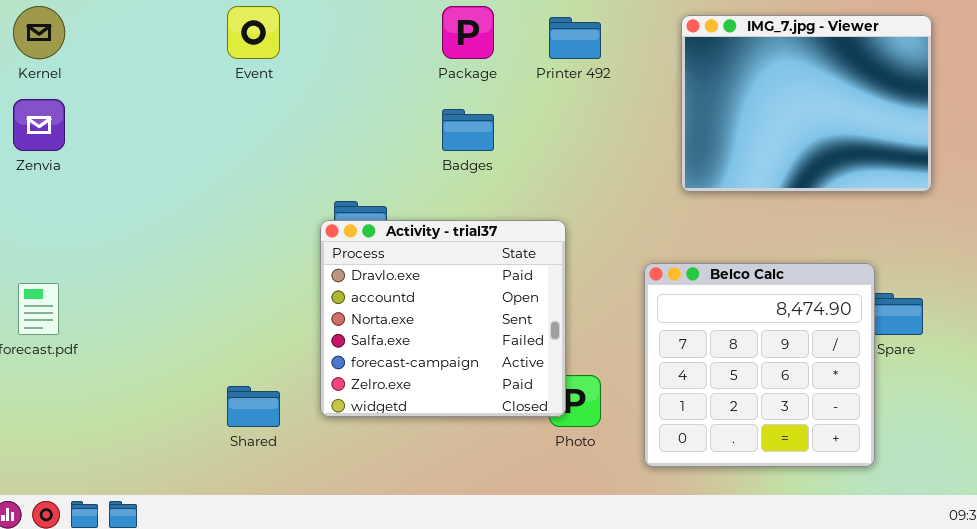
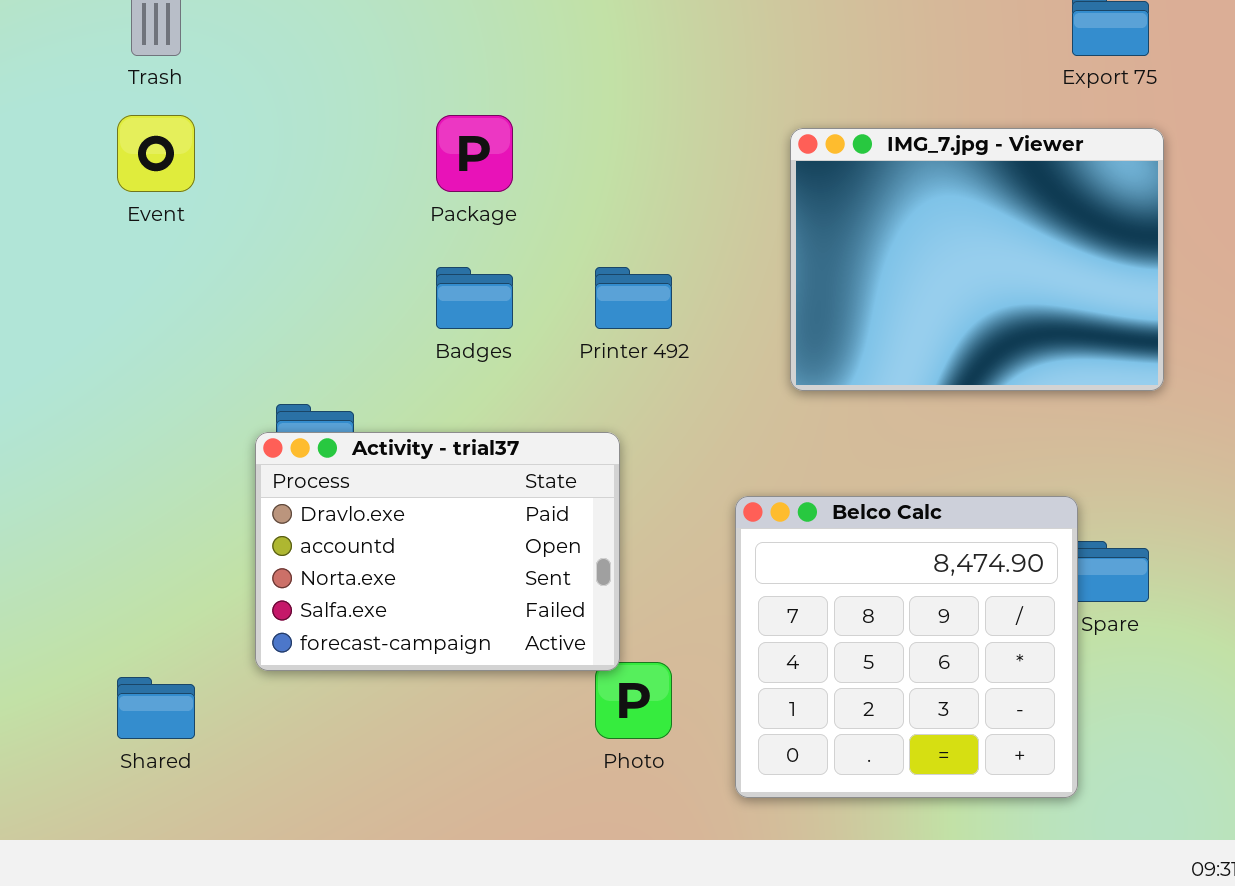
Printer 492: [549,17,601,59] -> [595,267,672,329], moved
Activity - trial37: [320,220,566,417] -> [255,432,620,671], resized

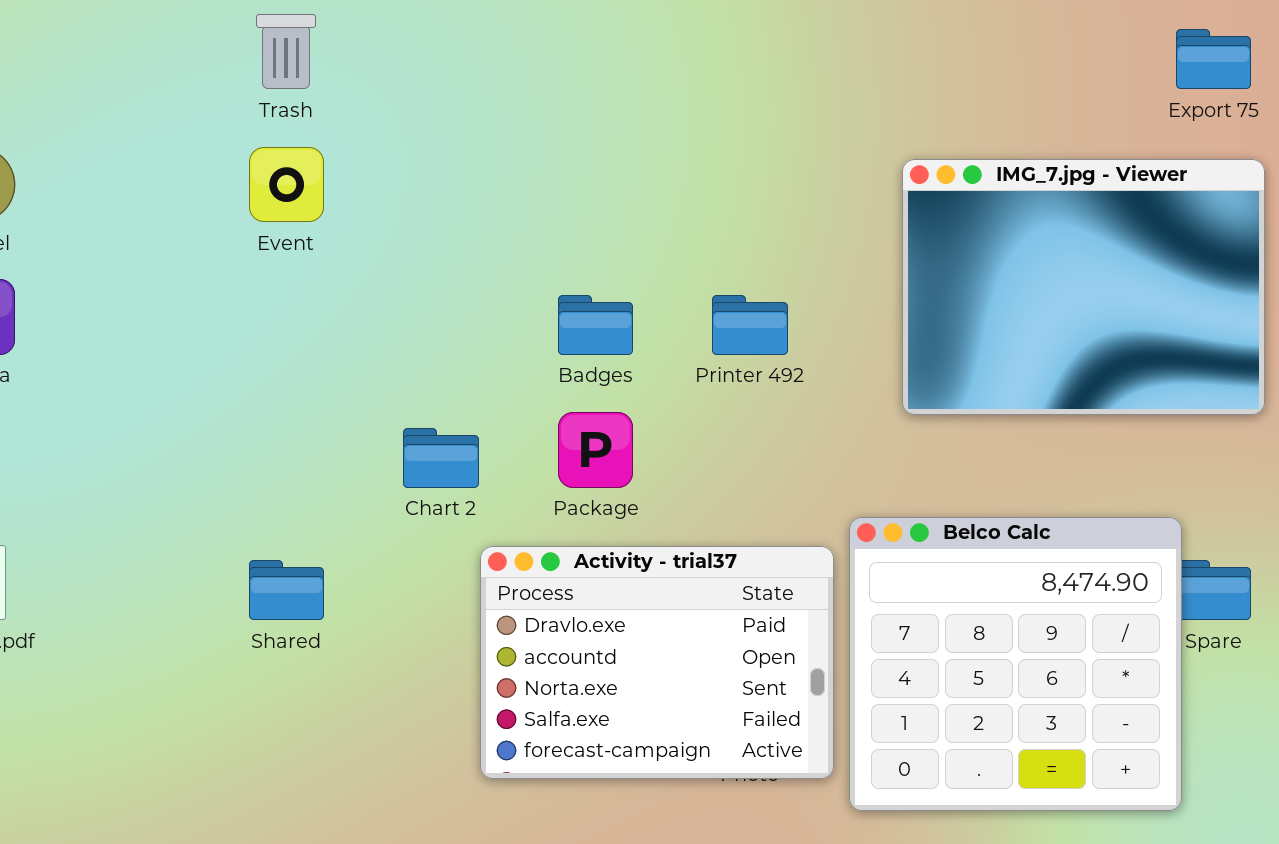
Package: [436,115,513,192] -> [558,412,633,488], moved
Activity - trial37: [255,432,620,671] -> [480,546,834,779], moved
Shared: [117,677,195,739] -> [249,560,324,620], moved

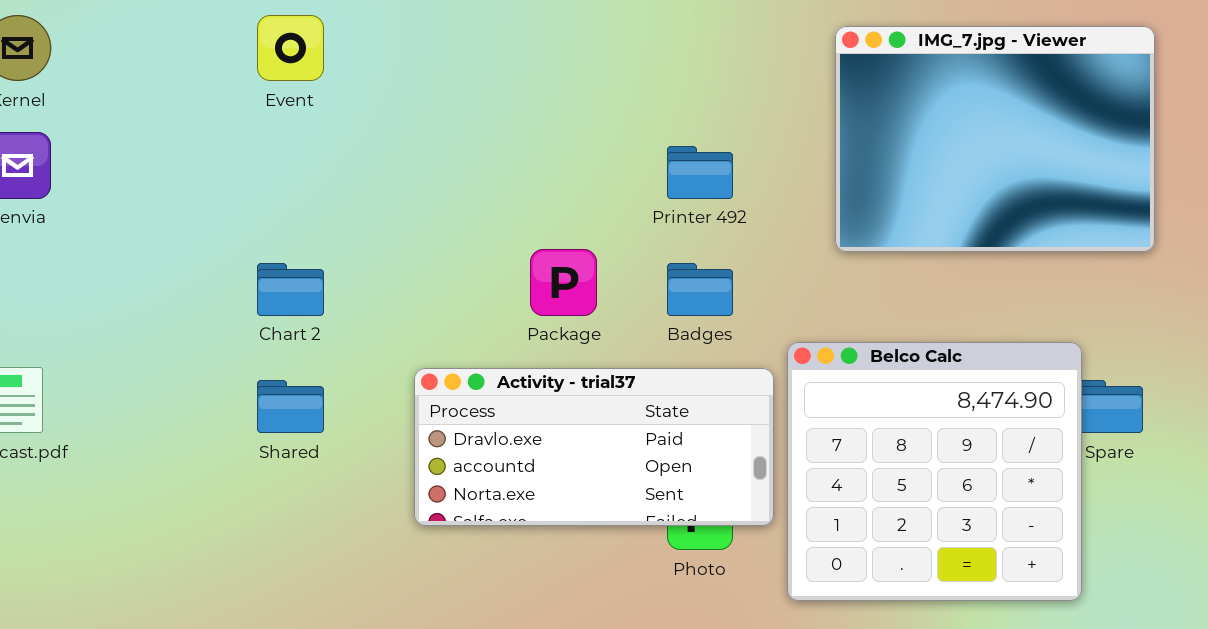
Badges: [558,295,633,355] -> [667,263,733,316], moved
Chart 2: [403,428,479,488] -> [257,263,324,316], moved
Activity - trial37: [480,546,834,779] -> [414,368,774,526], resized

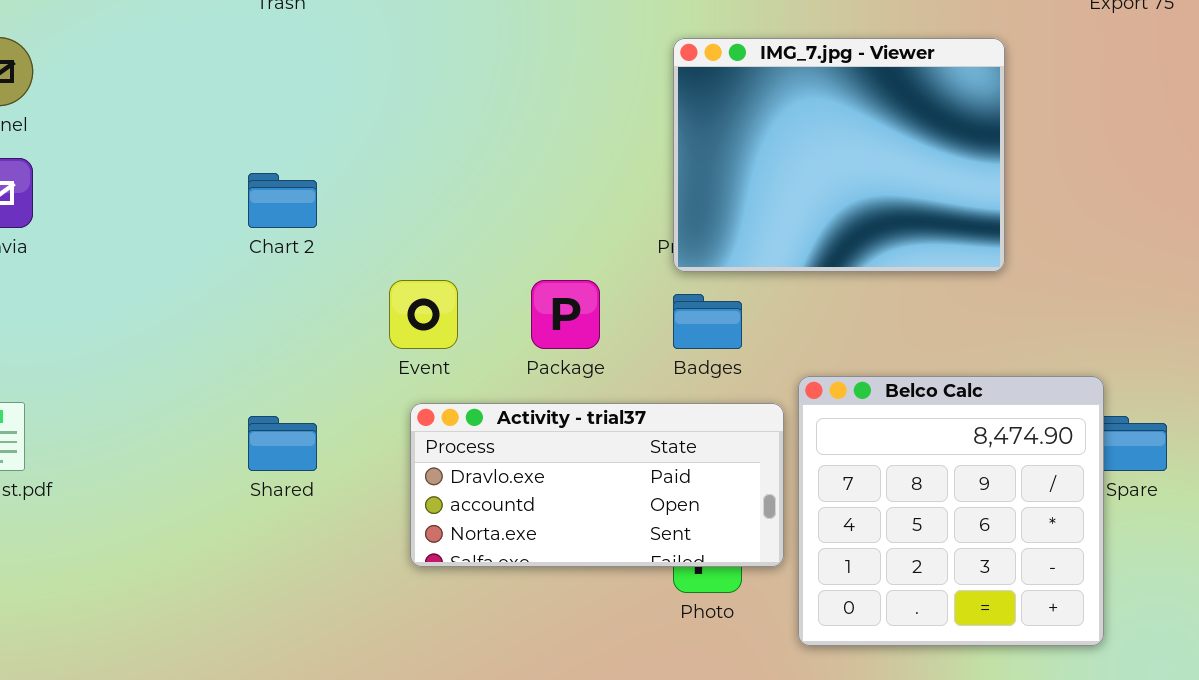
Event: [257,15,324,81] -> [389,280,458,349], moved
IMG_7.jpg - Viewer: [835,26,1155,252] -> [673,38,1005,272], moved
Chart 2: [257,263,324,316] -> [248,173,317,228], moved

